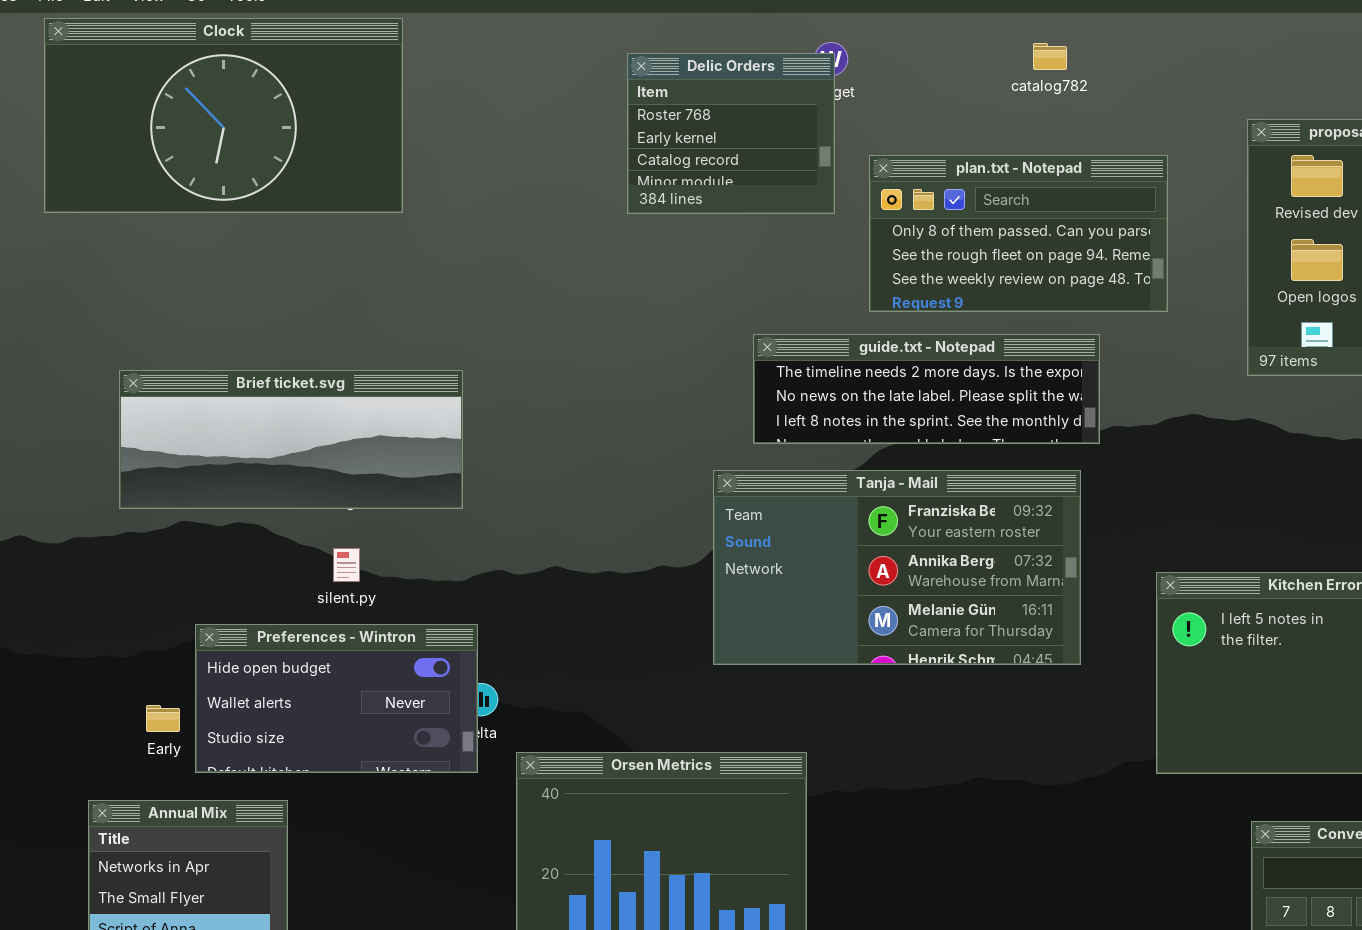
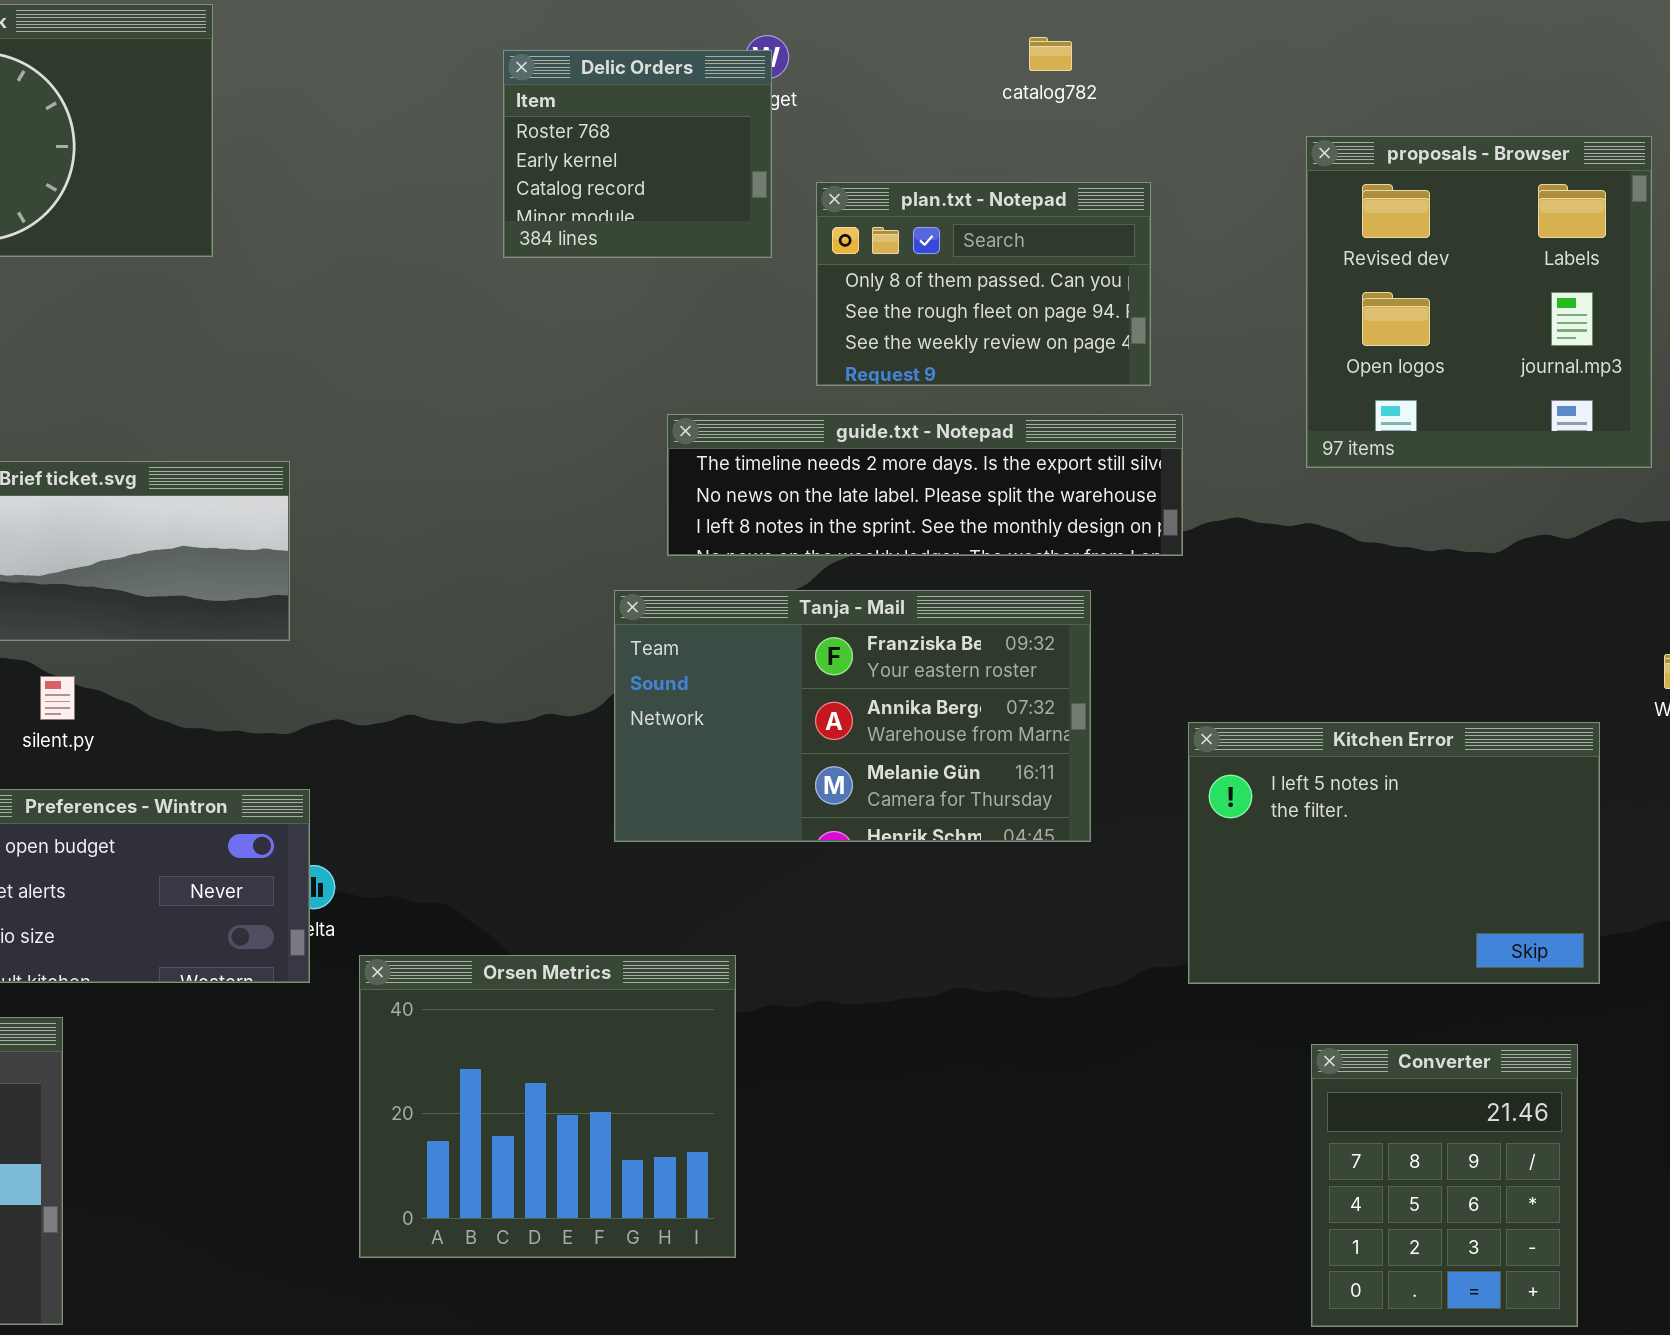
plan.txt - Notepad: [869,155,1168,312] -> [816,182,1151,386], resized
guide.txt - Notepad: [753,334,1100,444] -> [667,414,1183,556], resized
silent.py: [333,548,360,582] -> [40,676,75,720], moved

